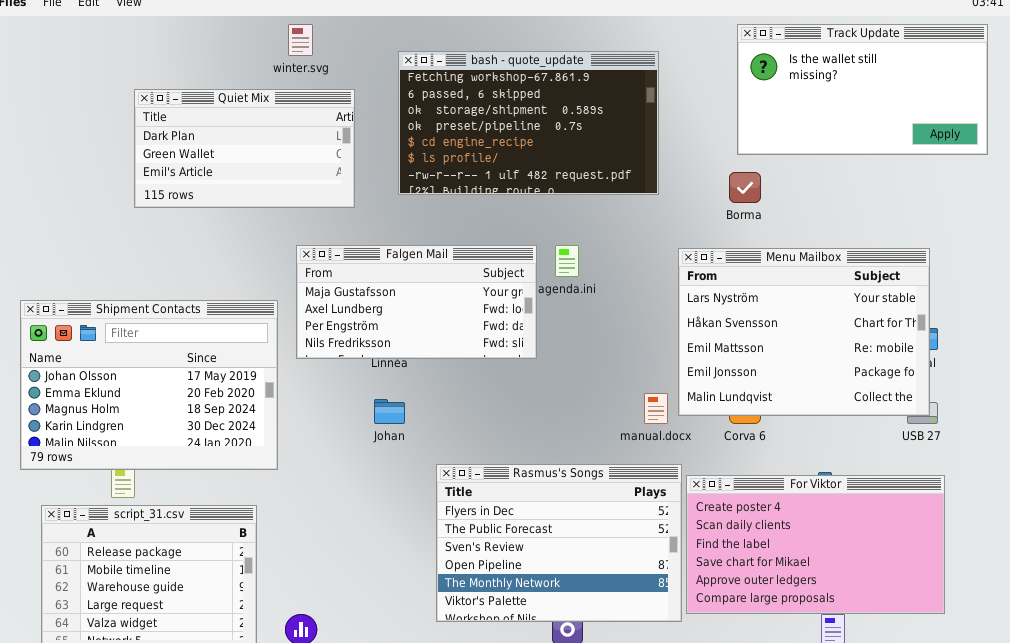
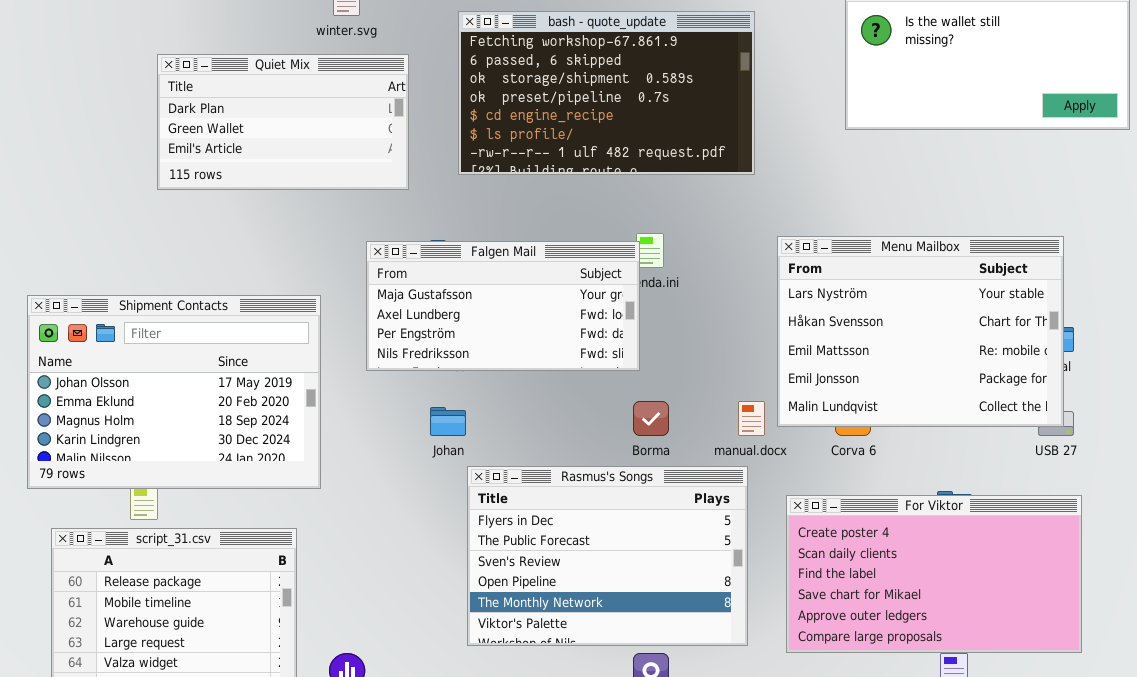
Borma: [729,172,761,203] -> [633,401,669,436], moved
Falgen Mail: [296,245,537,359] -> [366,241,640,371], moved
Rasmus's Songs: [436,464,682,622] -> [467,466,748,646], moved

